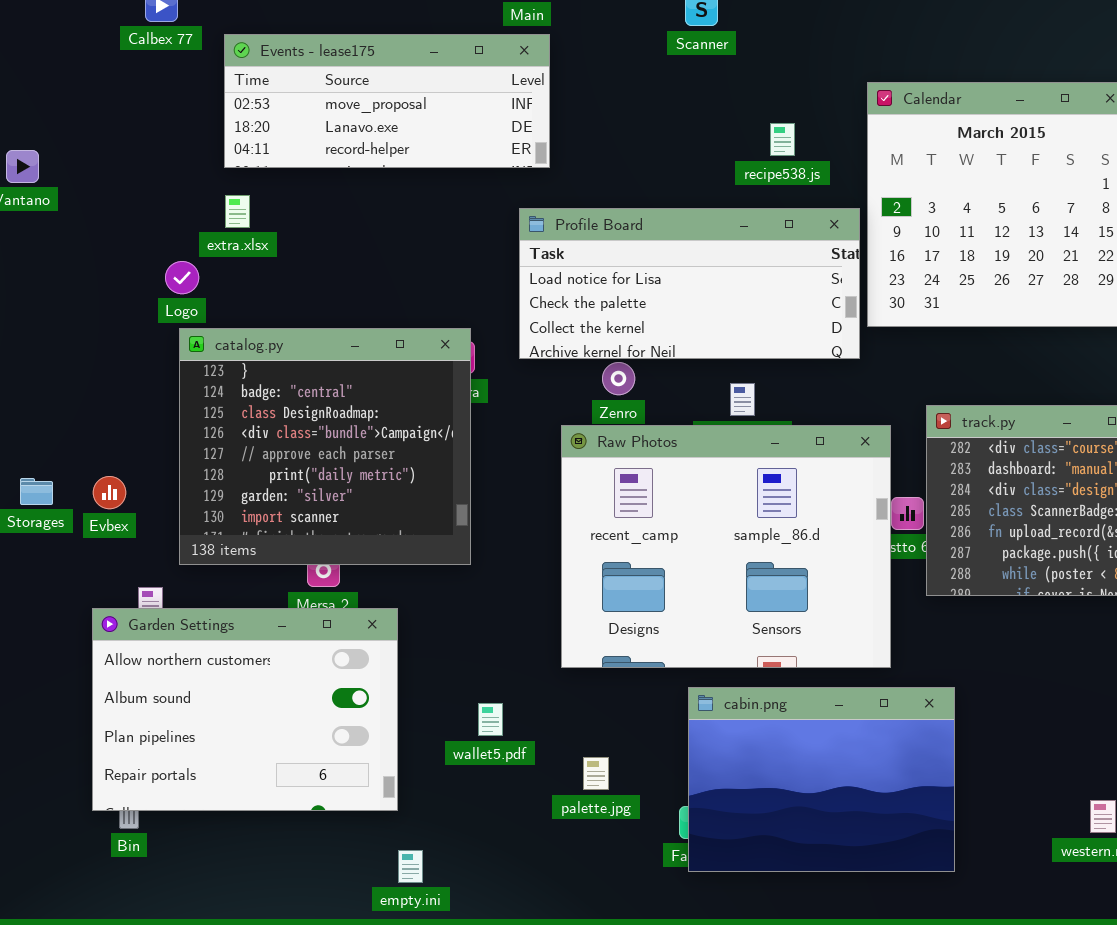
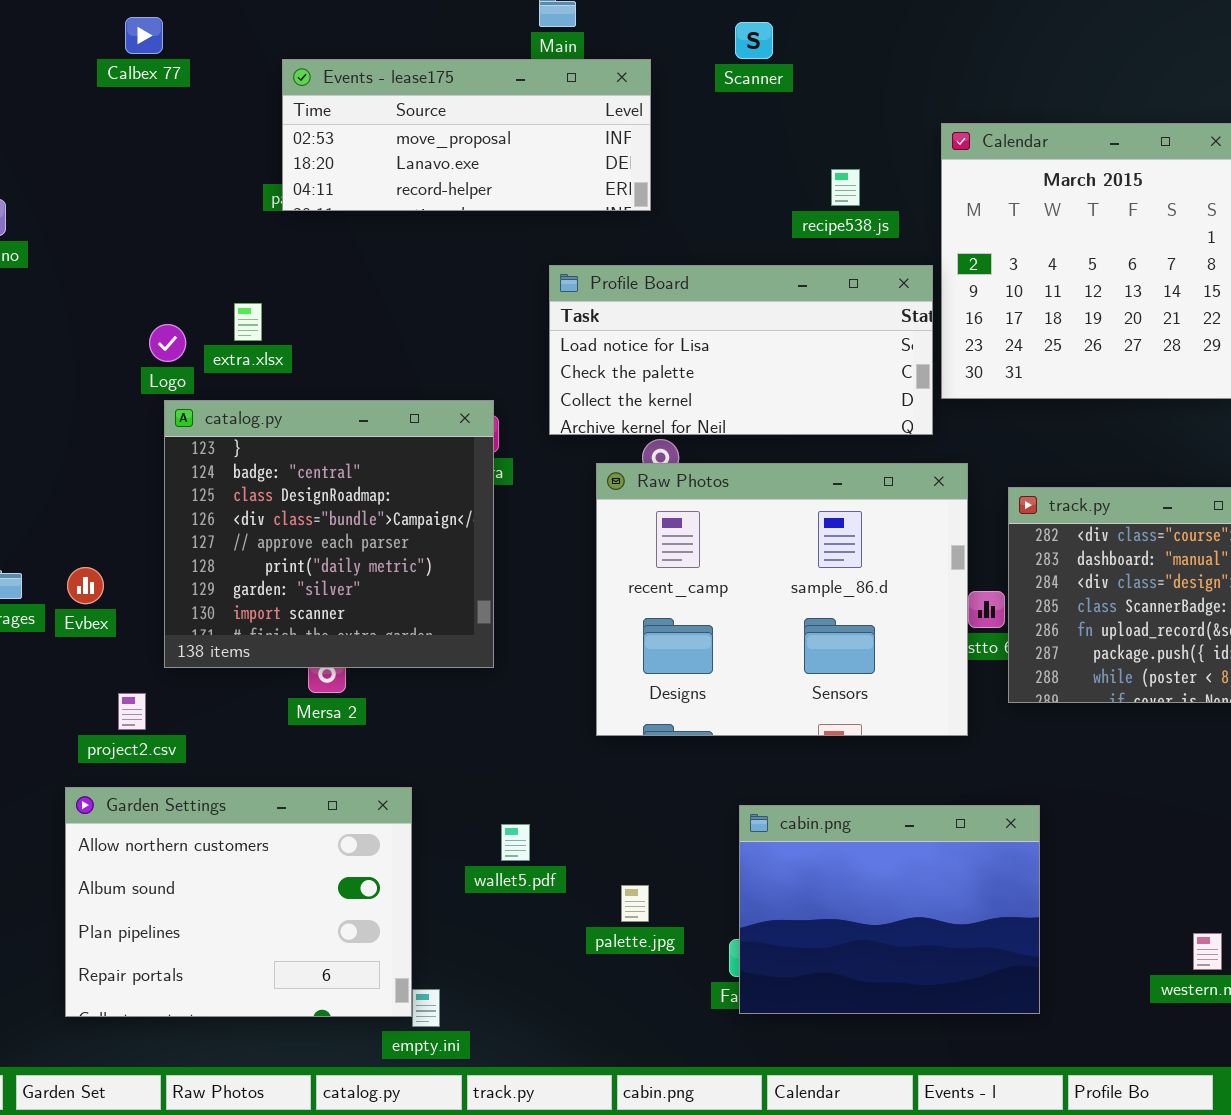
Events - lease175: [224,34,550,168] -> [282,59,651,211], moved
extra.xlsx: [225,195,250,228] -> [234,303,262,341], moved
Raw Photos: [561,425,891,668] -> [596,463,968,736], moved
Garden Settings: [92,608,398,811] -> [65,787,412,1017], moved

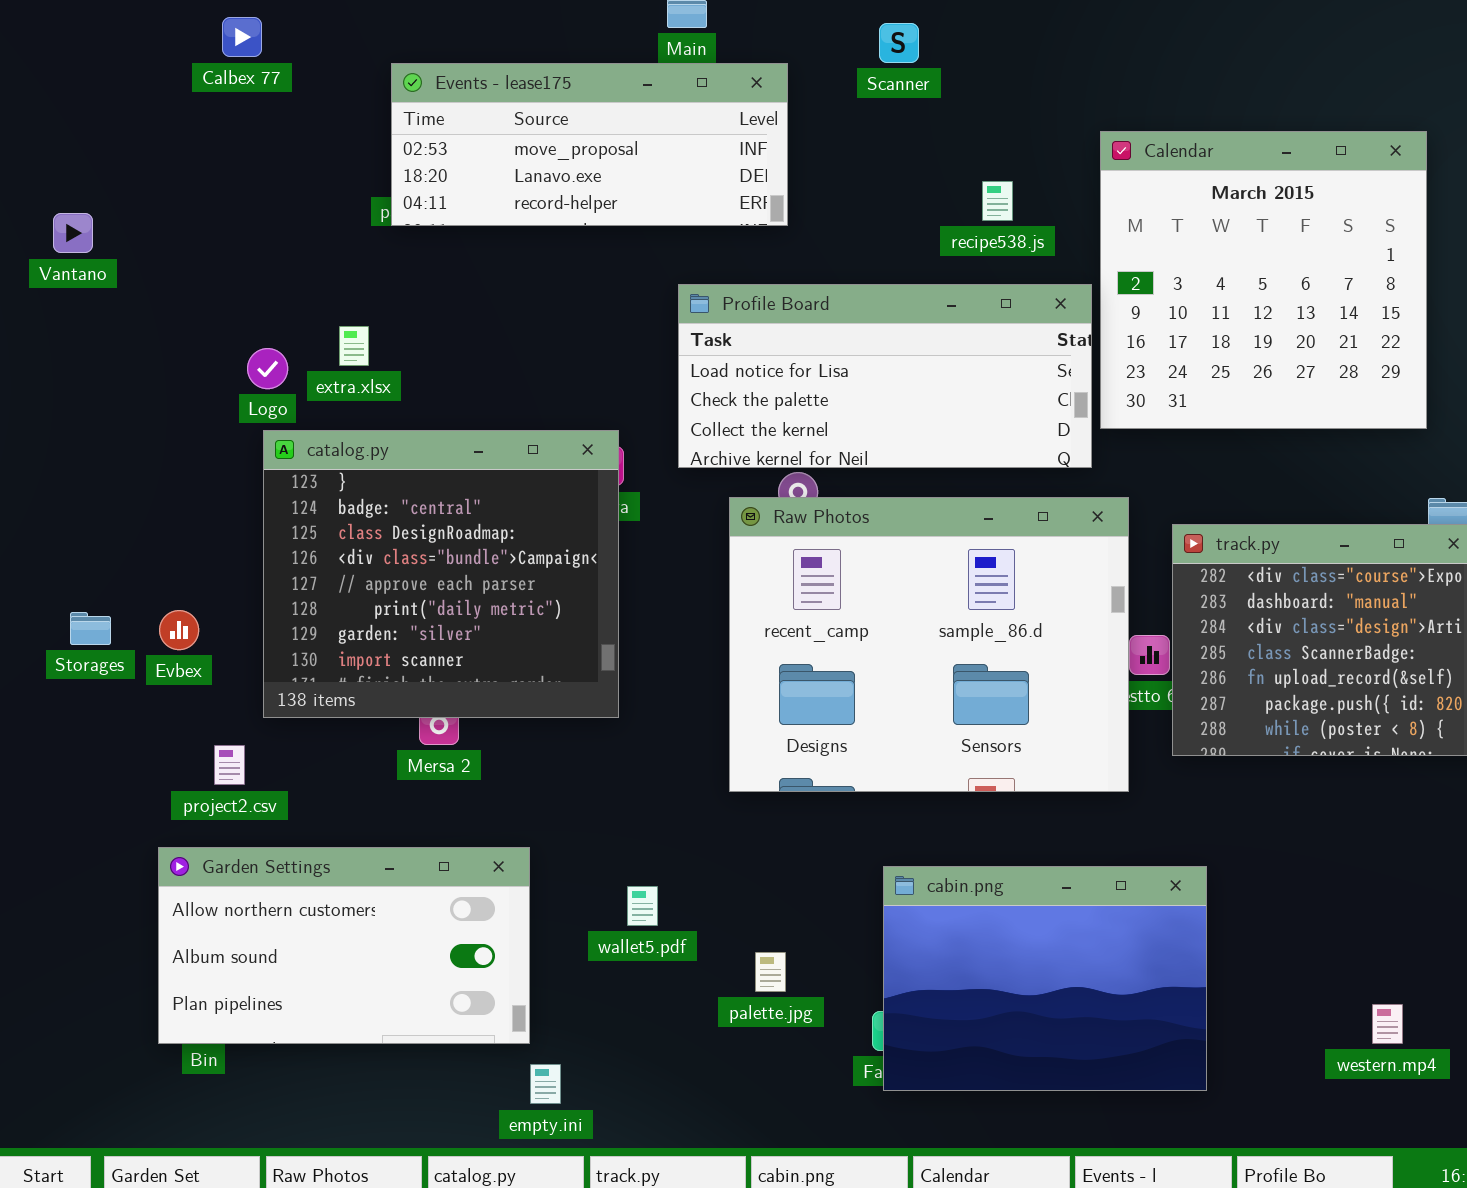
Garden Settings: [65,787,412,1017] -> [158,847,530,1044], resized

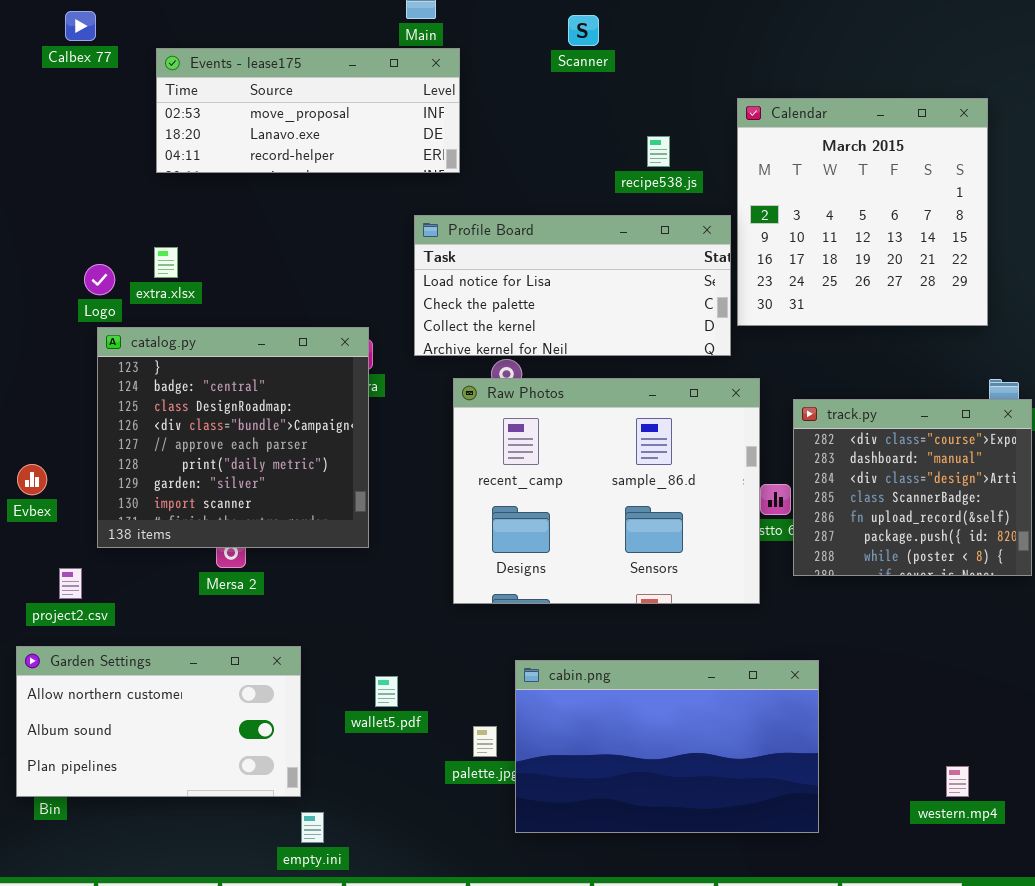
Events - lease175: [391,63,788,226] -> [156,48,460,173], moved
cabin.png: [883,866,1207,1091] -> [515,660,819,833], resized

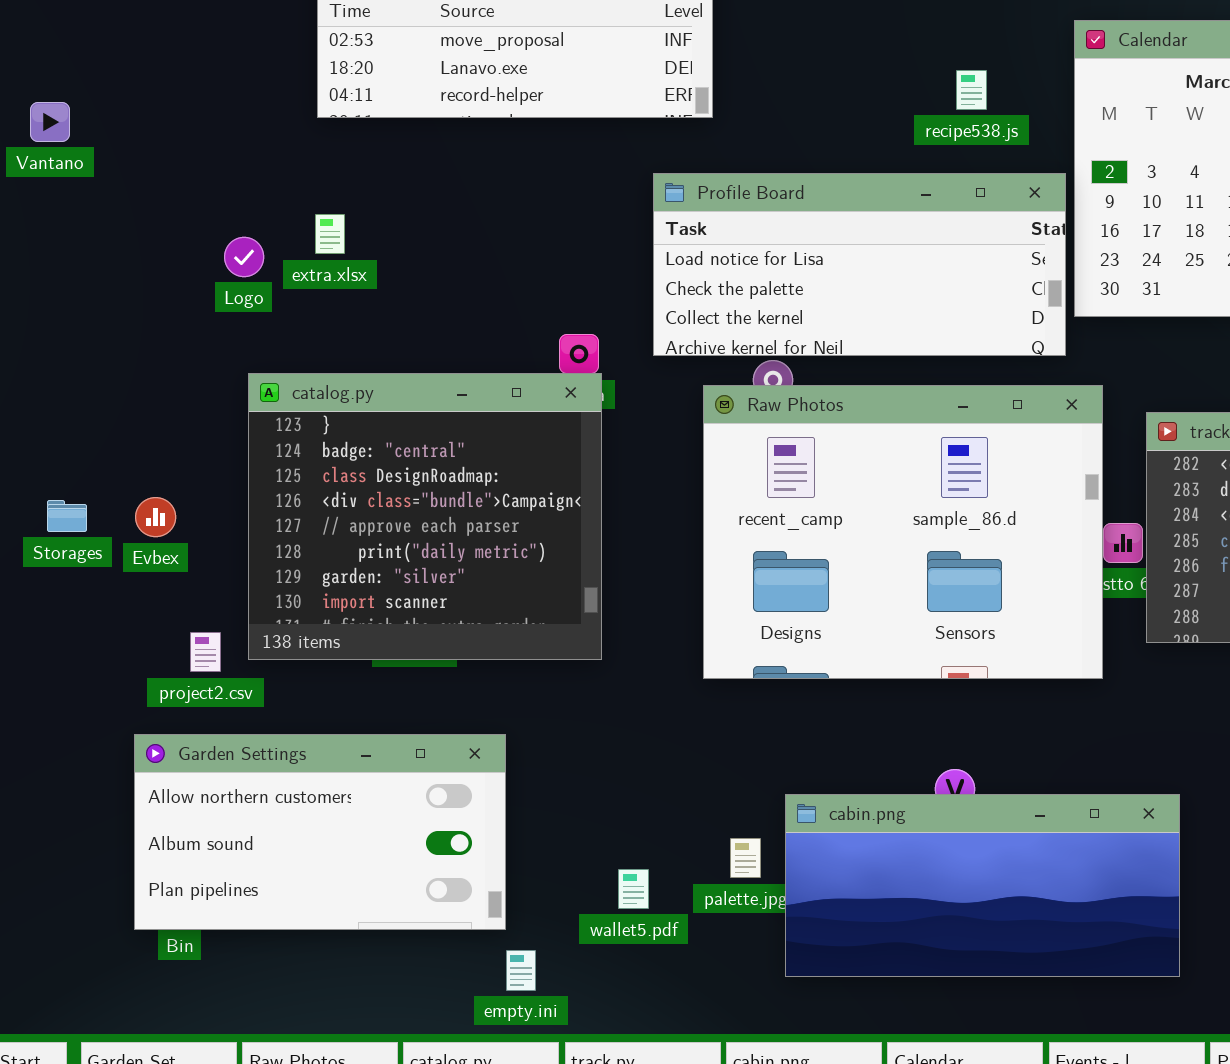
catalog.py: [97,327,369,548] -> [248,373,602,660], moved
cabin.png: [515,660,819,833] -> [785,794,1180,977], resized
wallet5.pdf: [375,676,398,707] -> [618,869,649,909], moved

